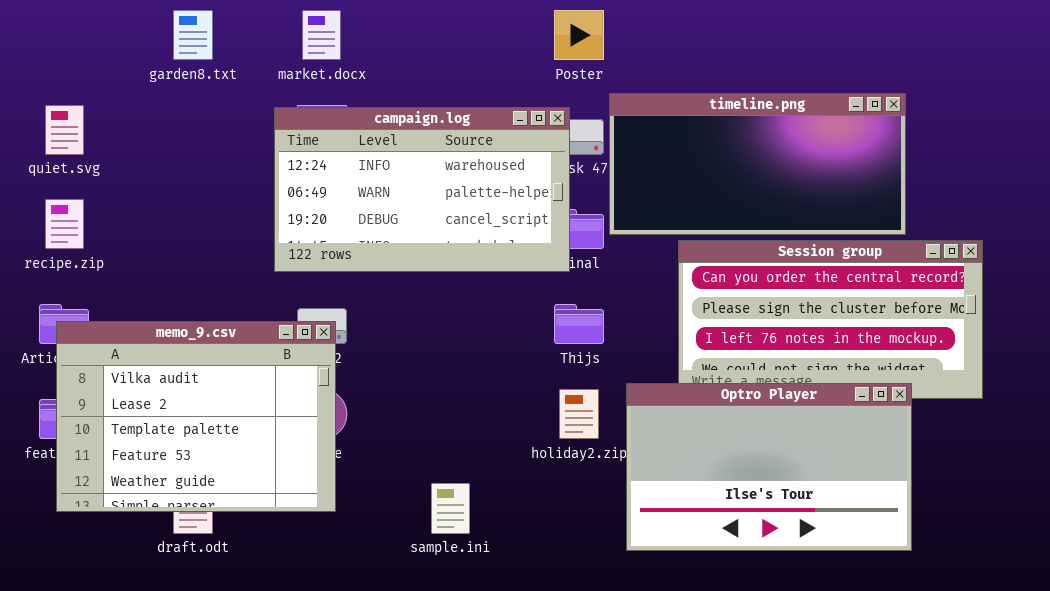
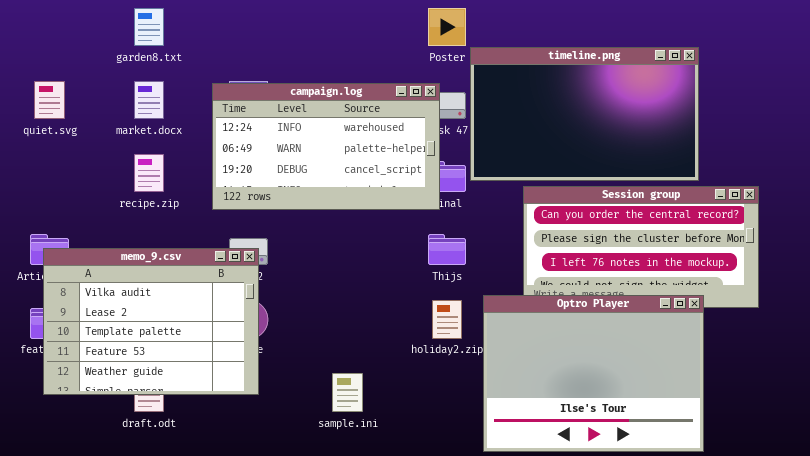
market.docx: [302,10,341,60] -> [134,81,164,119], moved
timeline.png: [609,93,906,235] -> [470,47,699,181], resized
recipe.zip: [45,199,84,249] -> [134,154,164,192], moved
Optro Player: [626,383,912,551] -> [483,295,704,452], resized

